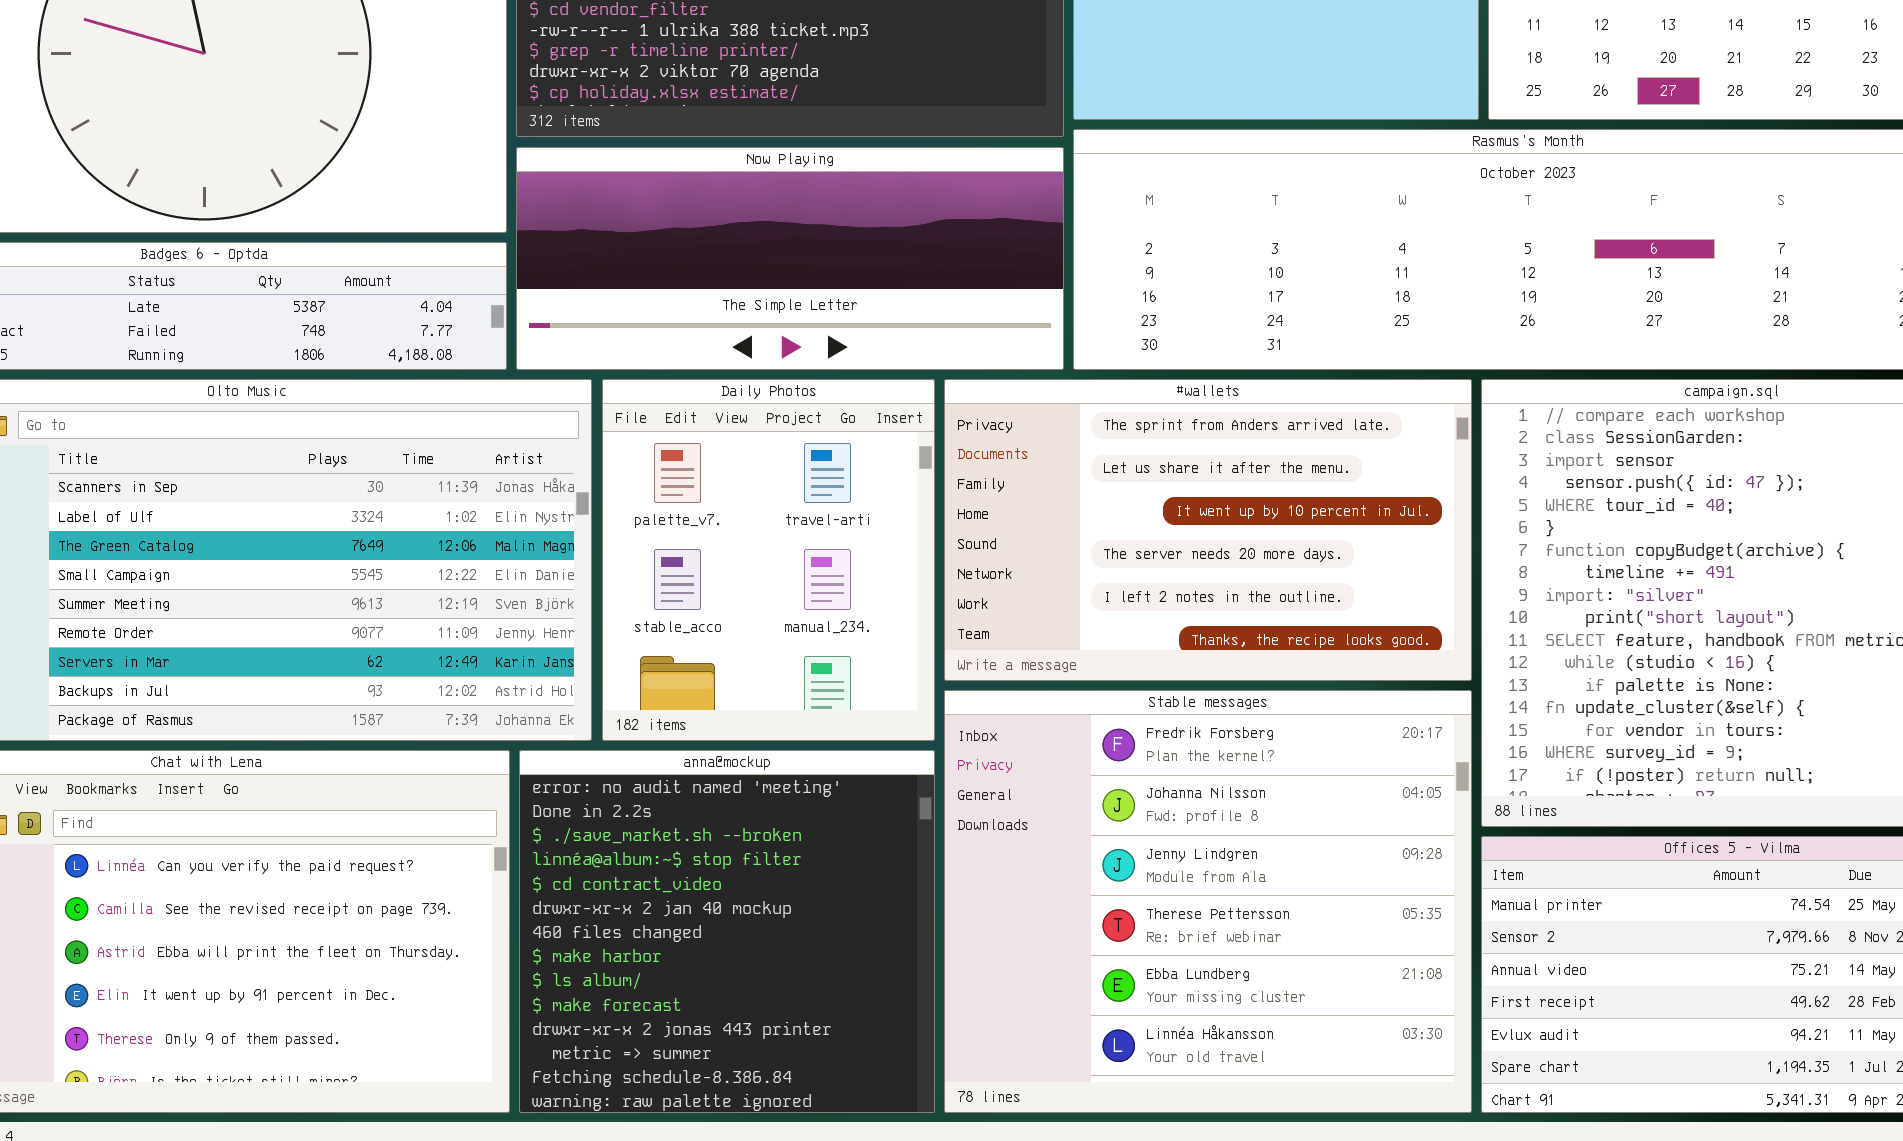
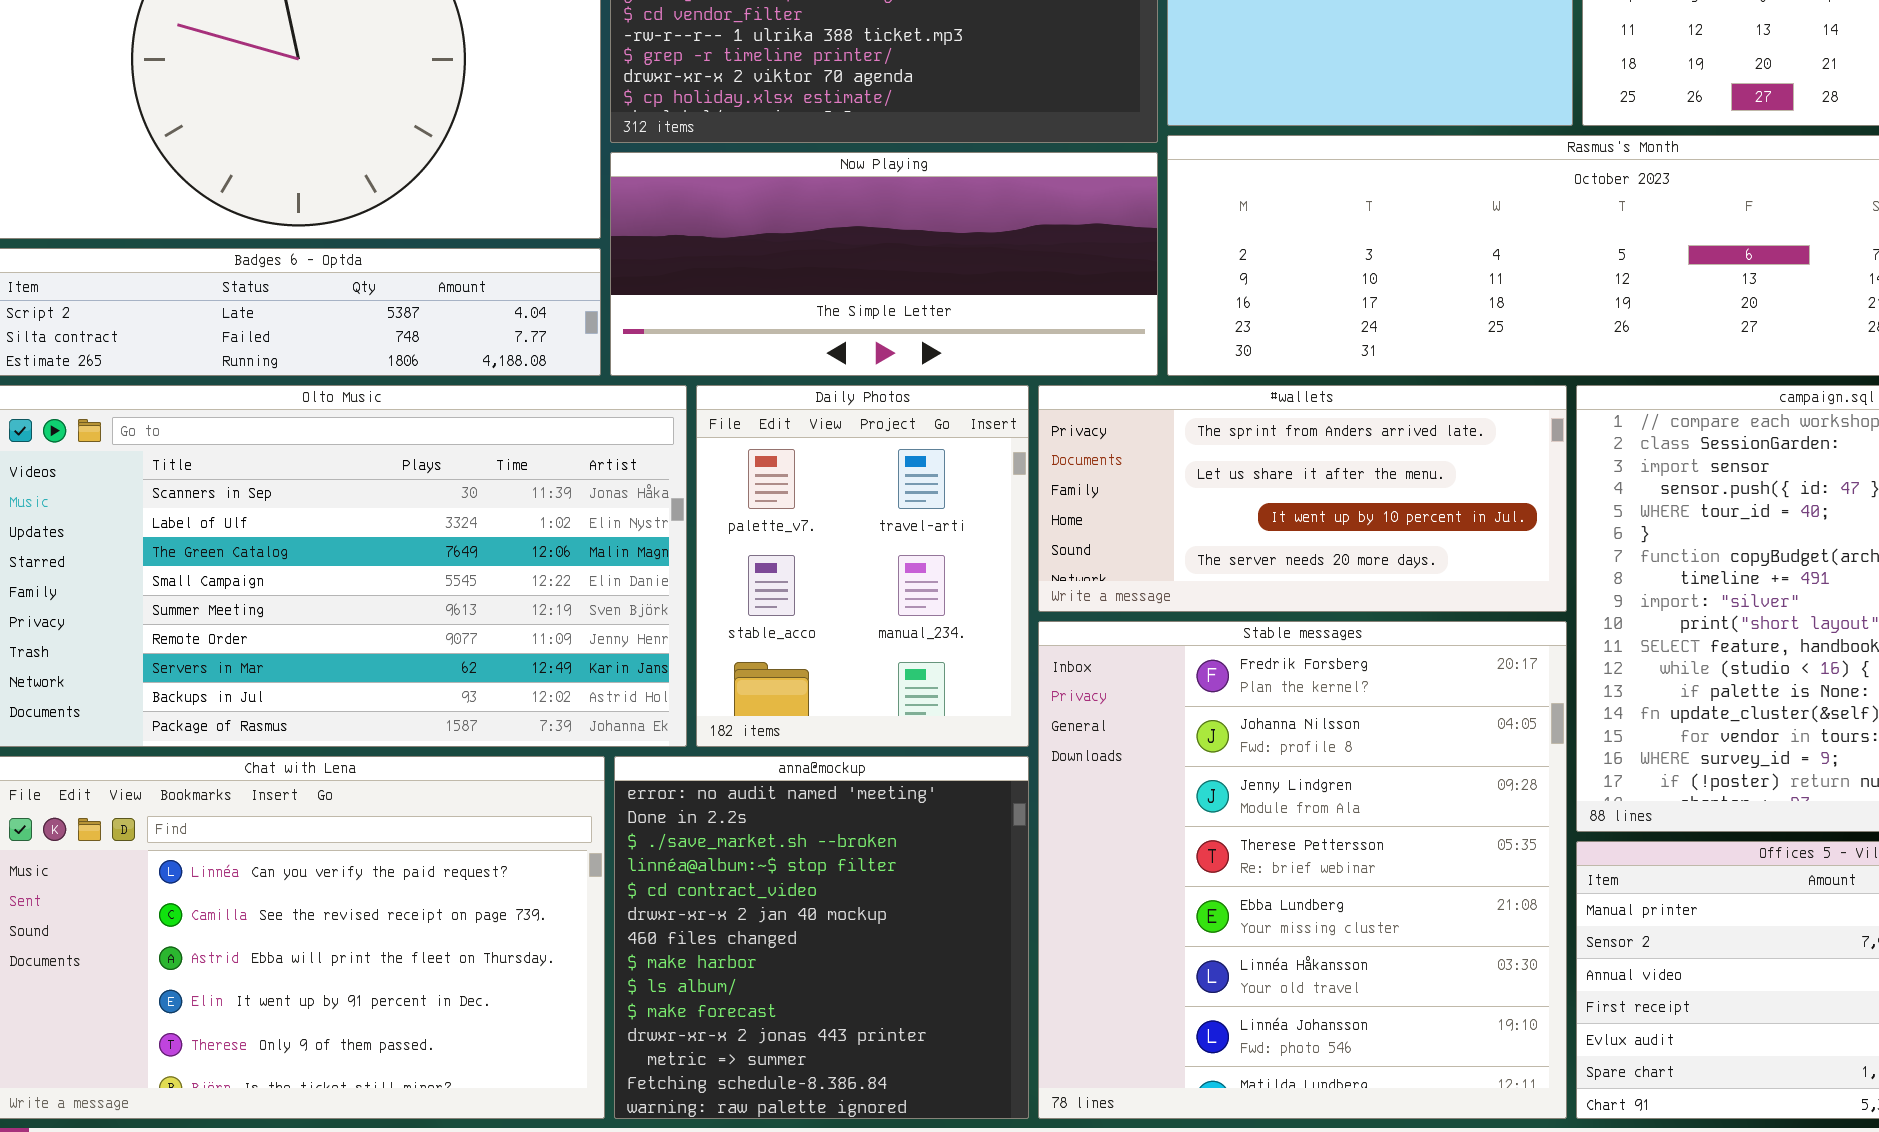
#wallets: [944,379,1472,681] -> [1038,385,1567,612], resized
Stable messages: [944,690,1472,1113] -> [1038,621,1567,1119], resized

